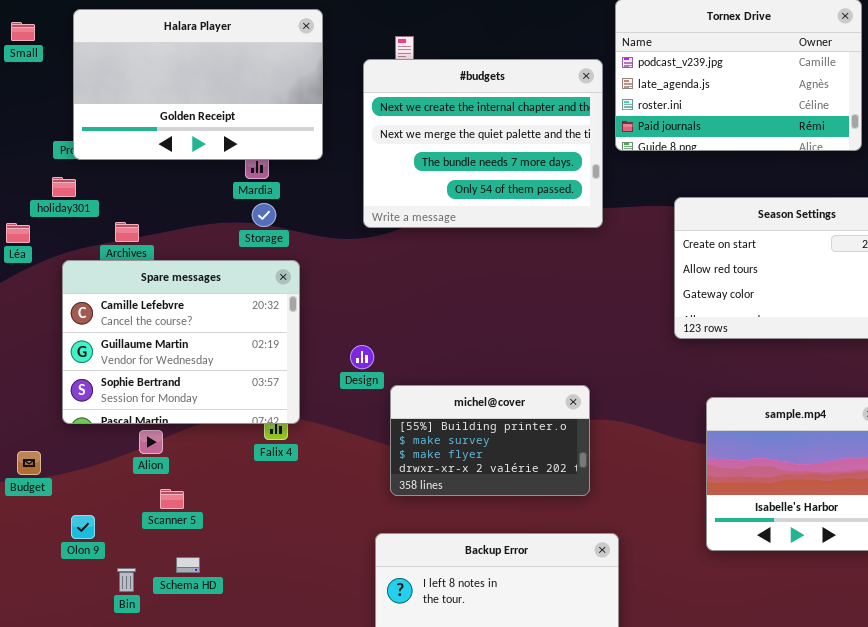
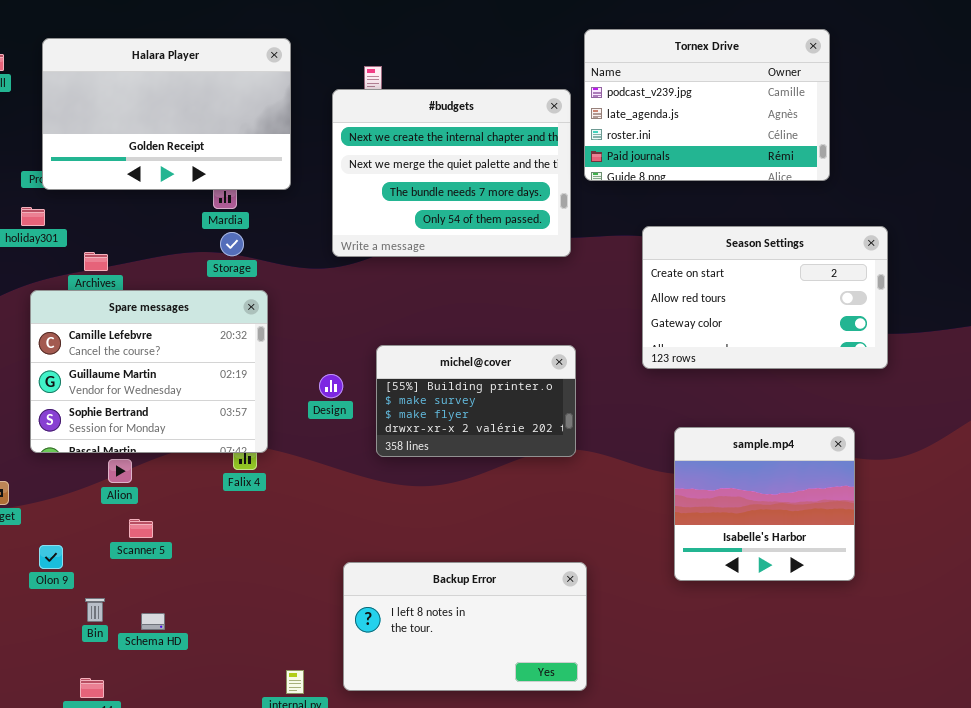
michel@cover: [390,385,590,496] -> [376,345,576,457], moved
Schema HD: [176,557,200,573] -> [141,613,165,630], moved

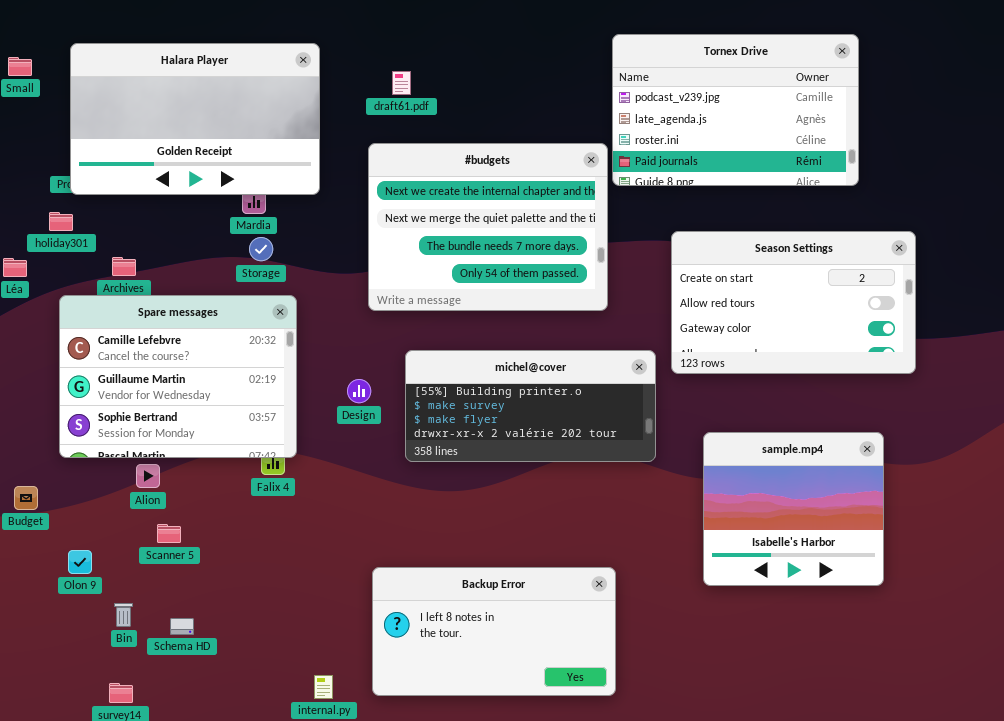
#budgets: [332,89,571,257] -> [368,143,608,311], moved
michel@cover: [376,345,576,457] -> [405,350,656,462], resized

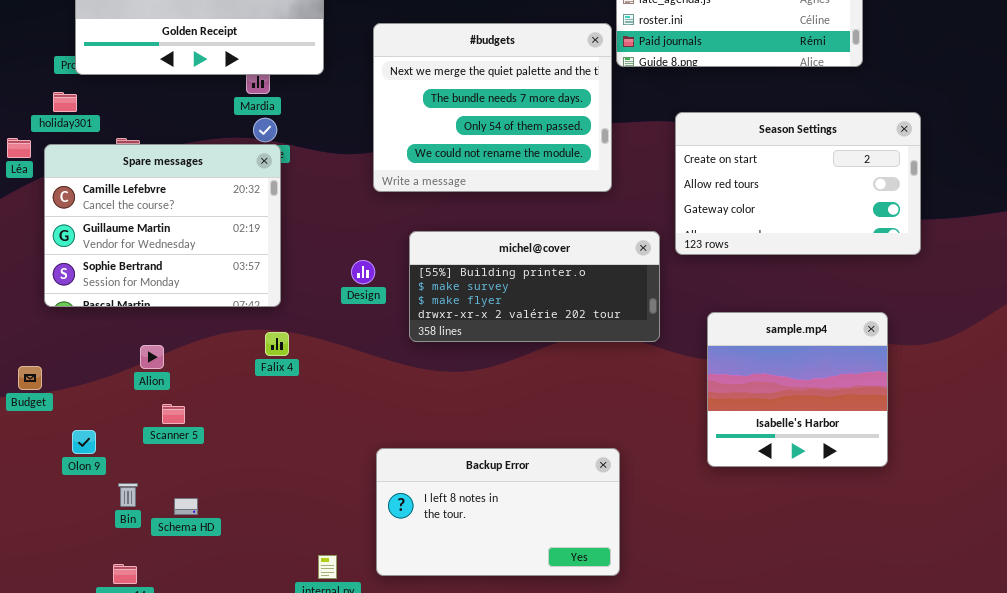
#budgets: [368,143,608,311] -> [373,23,612,192], scrolled down 1 row
Spare messages: [59,295,297,458] -> [44,144,281,307], moved

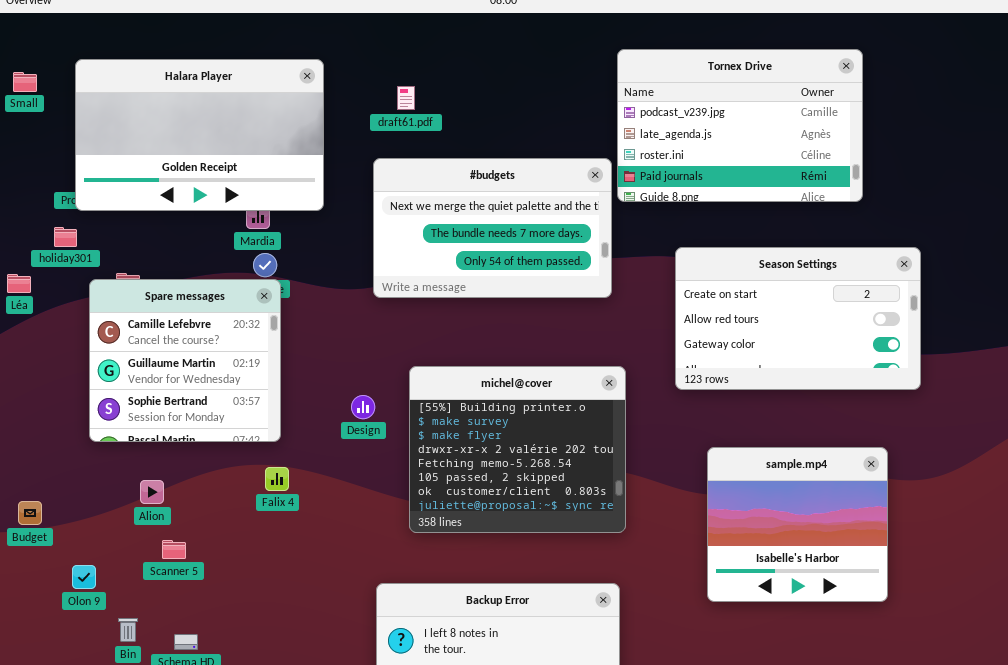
#budgets: [373,23,612,192] -> [373,158,612,298], resized
Spare messages: [44,144,281,307] -> [89,279,281,442], resized
michel@cover: [409,231,660,342] -> [409,366,626,533], resized

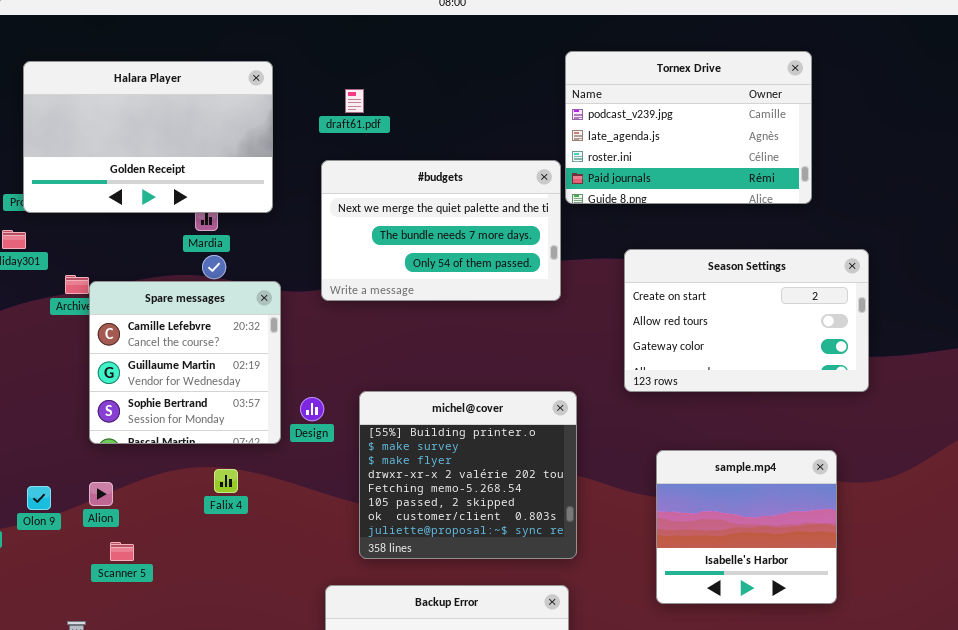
Spare messages: [89,279,281,442] -> [89,281,281,444], moved
michel@cover: [409,366,626,533] -> [359,391,577,559], moved
Olon 9: [72,565,96,589] -> [27,486,51,510], moved

